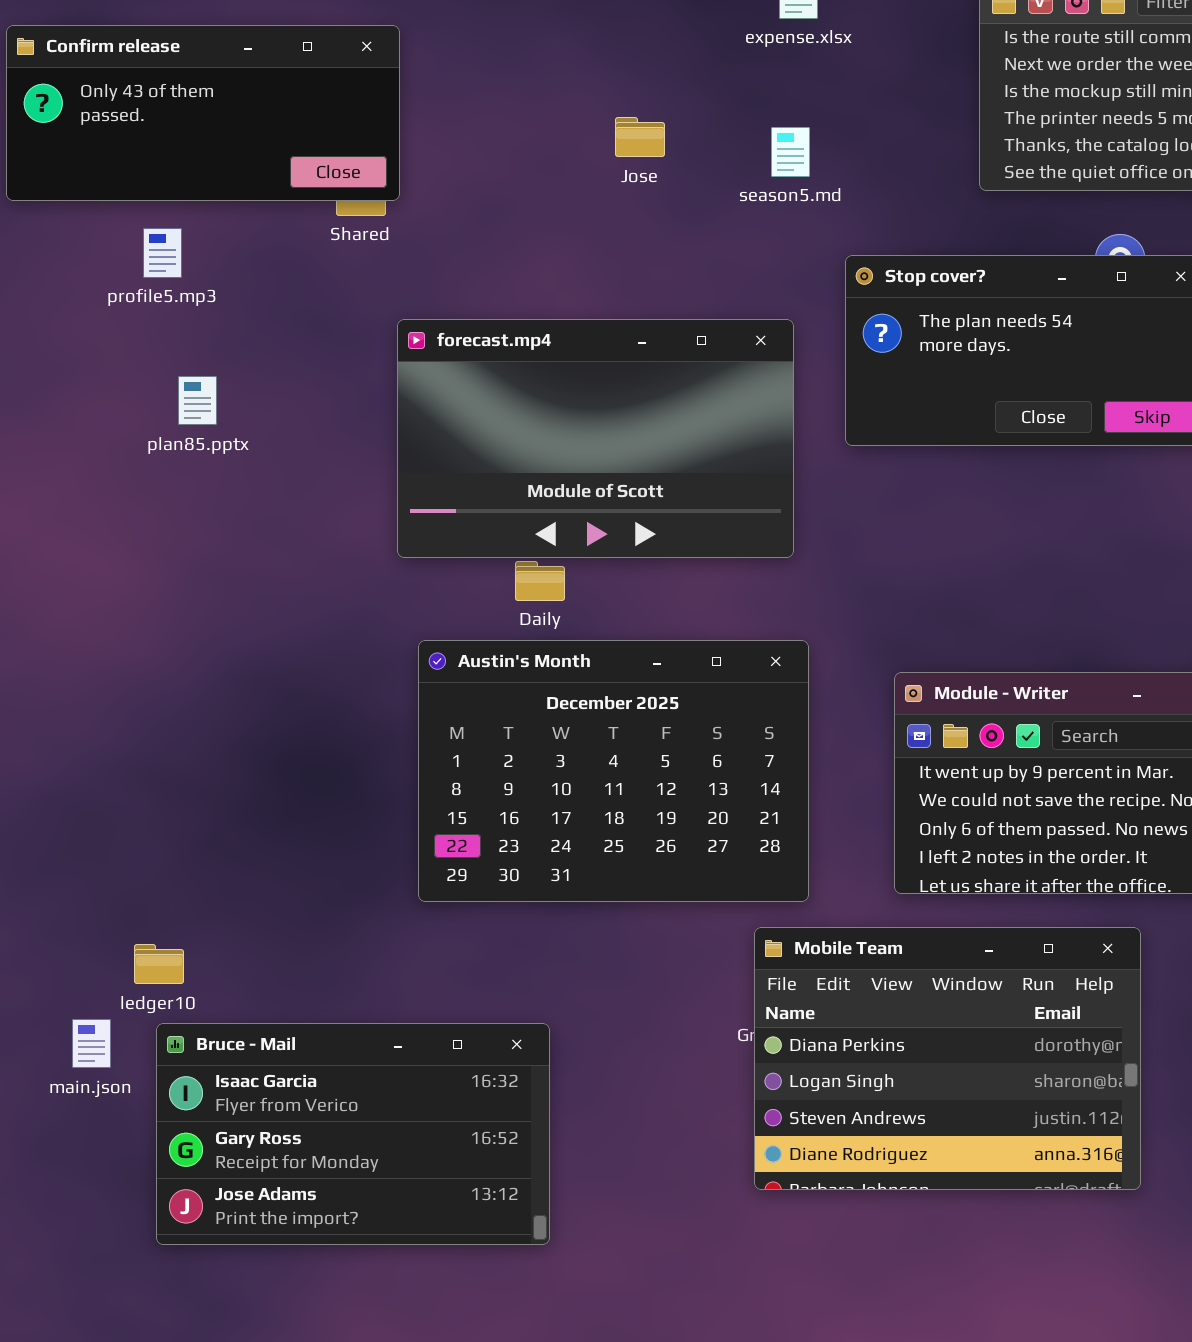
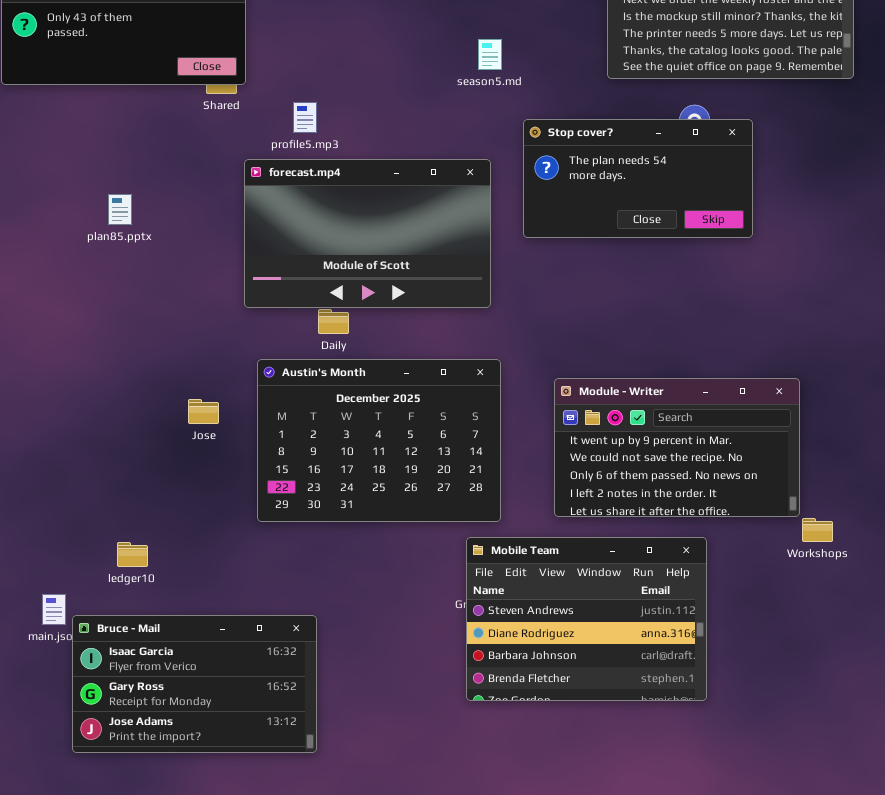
Jose: [615,117,665,157] -> [188,399,219,424], moved
profile5.mp3: [143,228,182,278] -> [293,102,317,133], moved
Mobile Team: [754,927,1141,1190] -> [466,537,707,701], scrolled down 2 rows
ledger10: [134,944,184,984] -> [117,542,148,567], moved
Bruce - Mail: [156,1023,550,1245] -> [72,615,317,753], moved

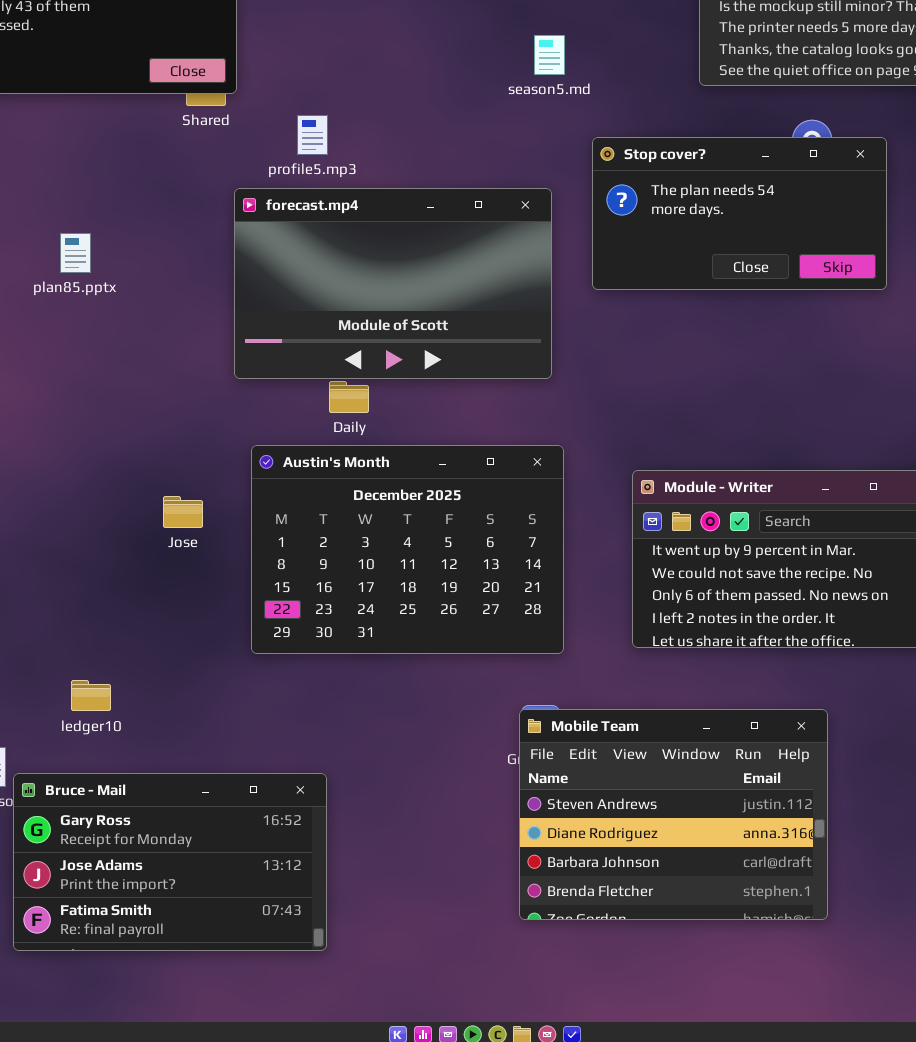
Mobile Team: [466,537,707,701] -> [519,709,828,920], moved
Bruce - Mail: [72,615,317,753] -> [13,773,327,951], scrolled down 1 row

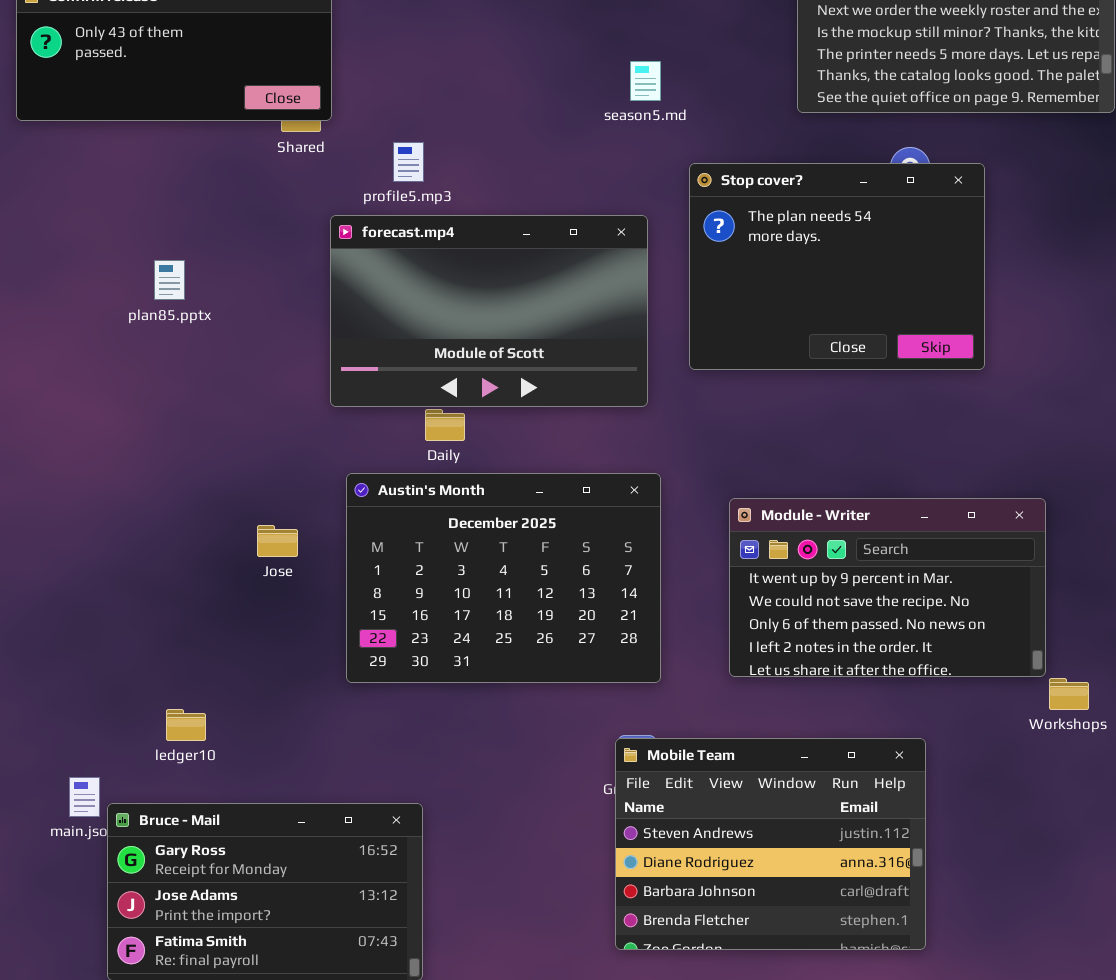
Stop cover?: [592,137,887,290] -> [689,163,985,370], resized

